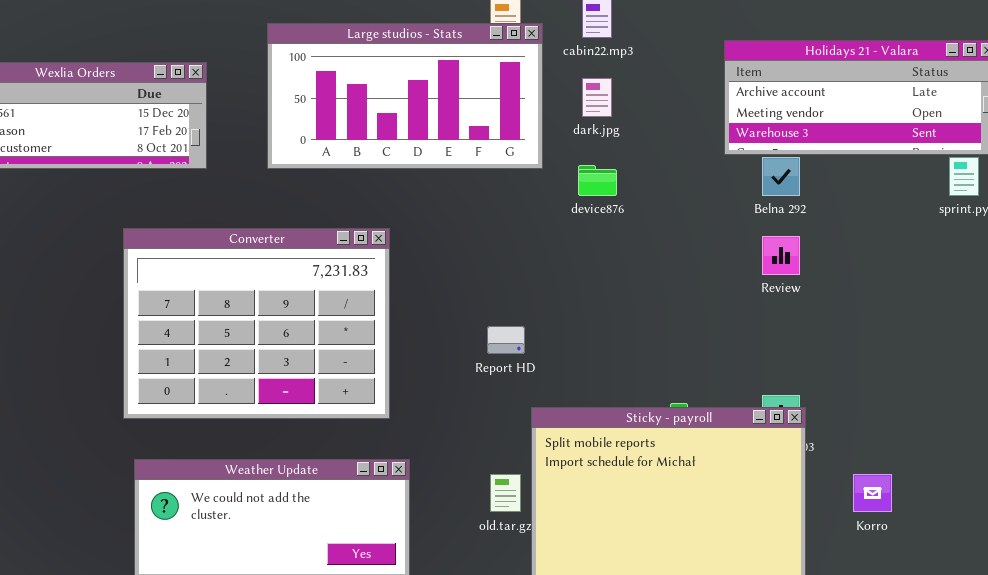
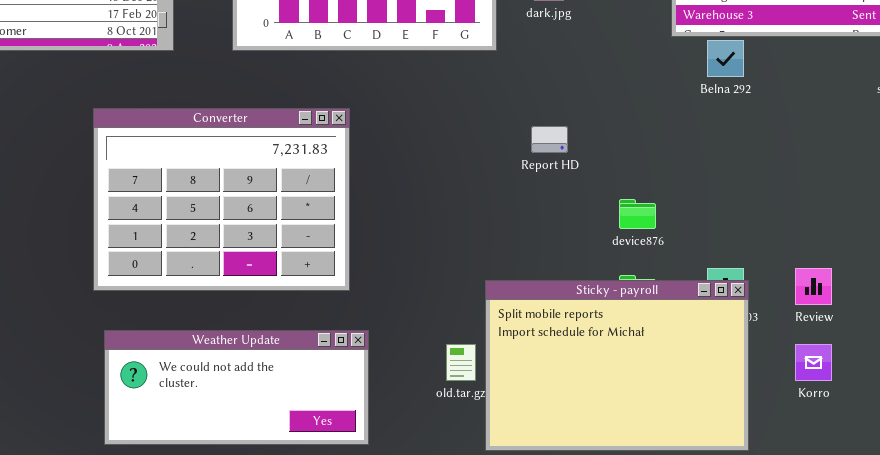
device876: [578,165,617,196] -> [619,199,656,229], moved
Review: [762,236,800,275] -> [795,268,832,305], moved
Report HD: [487,326,525,354] -> [531,126,568,153], moved

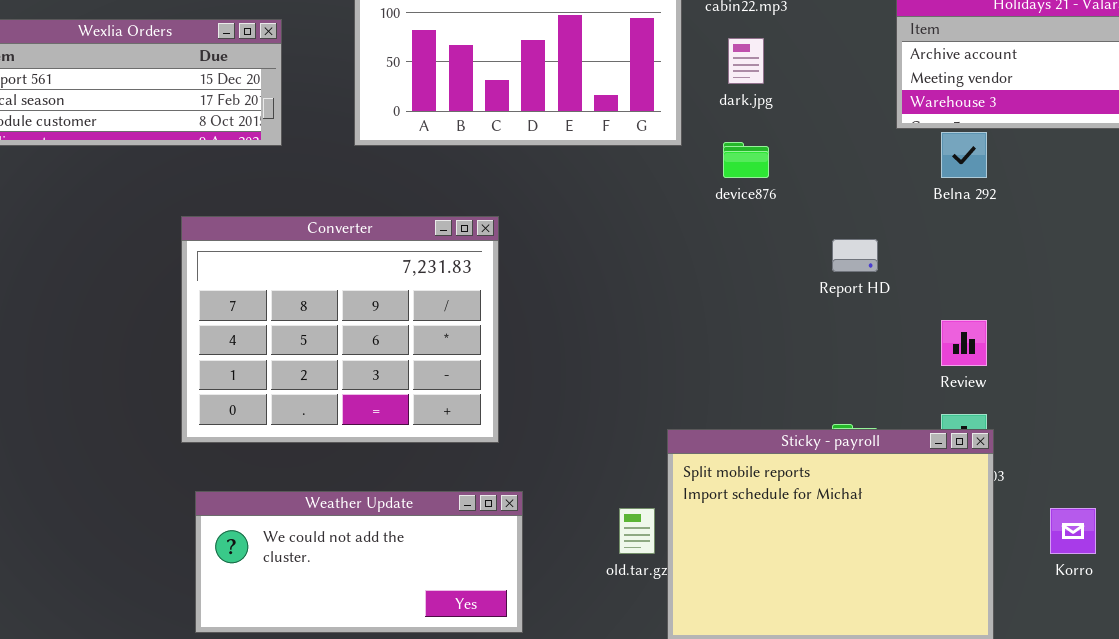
Report HD: [531,126,568,153] -> [832,239,878,272], moved
device876: [619,199,656,229] -> [723,142,769,178], moved
Review: [795,268,832,305] -> [941,320,987,366], moved

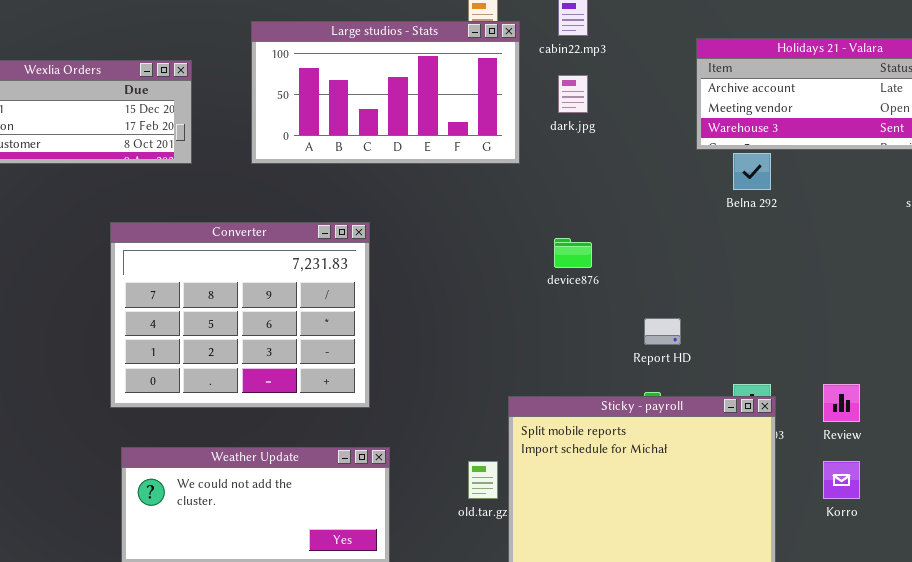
device876: [723,142,769,178] -> [554,238,592,268], moved
Report HD: [832,239,878,272] -> [644,318,681,345], moved
Review: [941,320,987,366] -> [823,384,860,422], moved

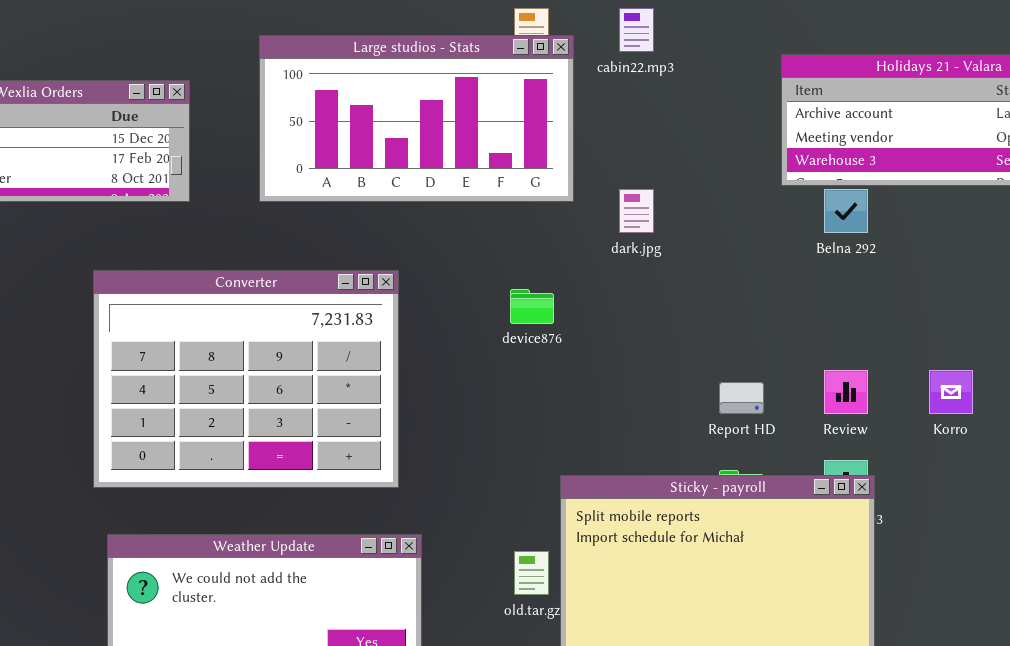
dark.jpg: [558,75,588,113] -> [619,189,654,233], moved
device876: [554,238,592,268] -> [510,289,554,324], moved
Review: [823,384,860,422] -> [824,370,868,414], moved
Korro: [823,461,860,499] -> [929,370,973,414], moved

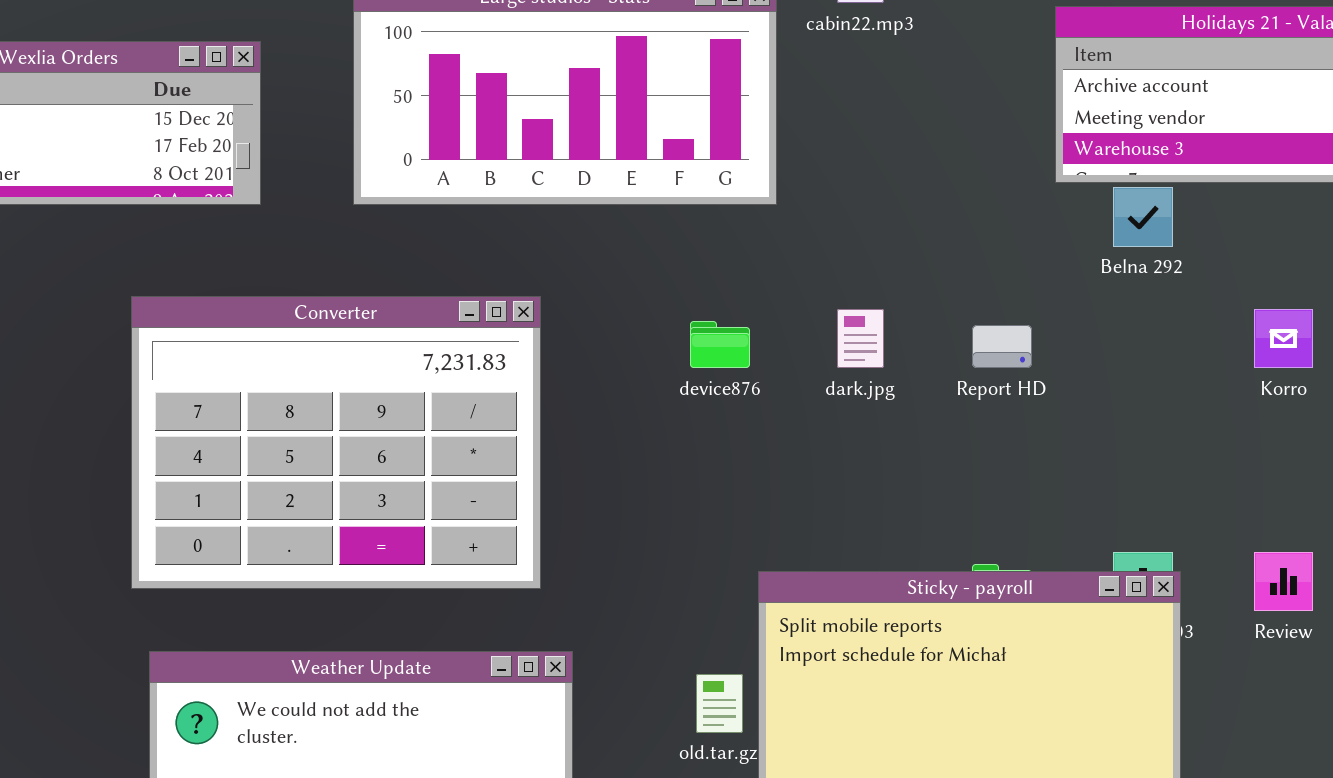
dark.jpg: [619,189,654,233] -> [837,309,884,368], moved
Review: [824,370,868,414] -> [1254,552,1313,611], moved
Korro: [929,370,973,414] -> [1254,309,1313,368], moved
Report HD: [719,382,764,414] -> [972,325,1032,368], moved

